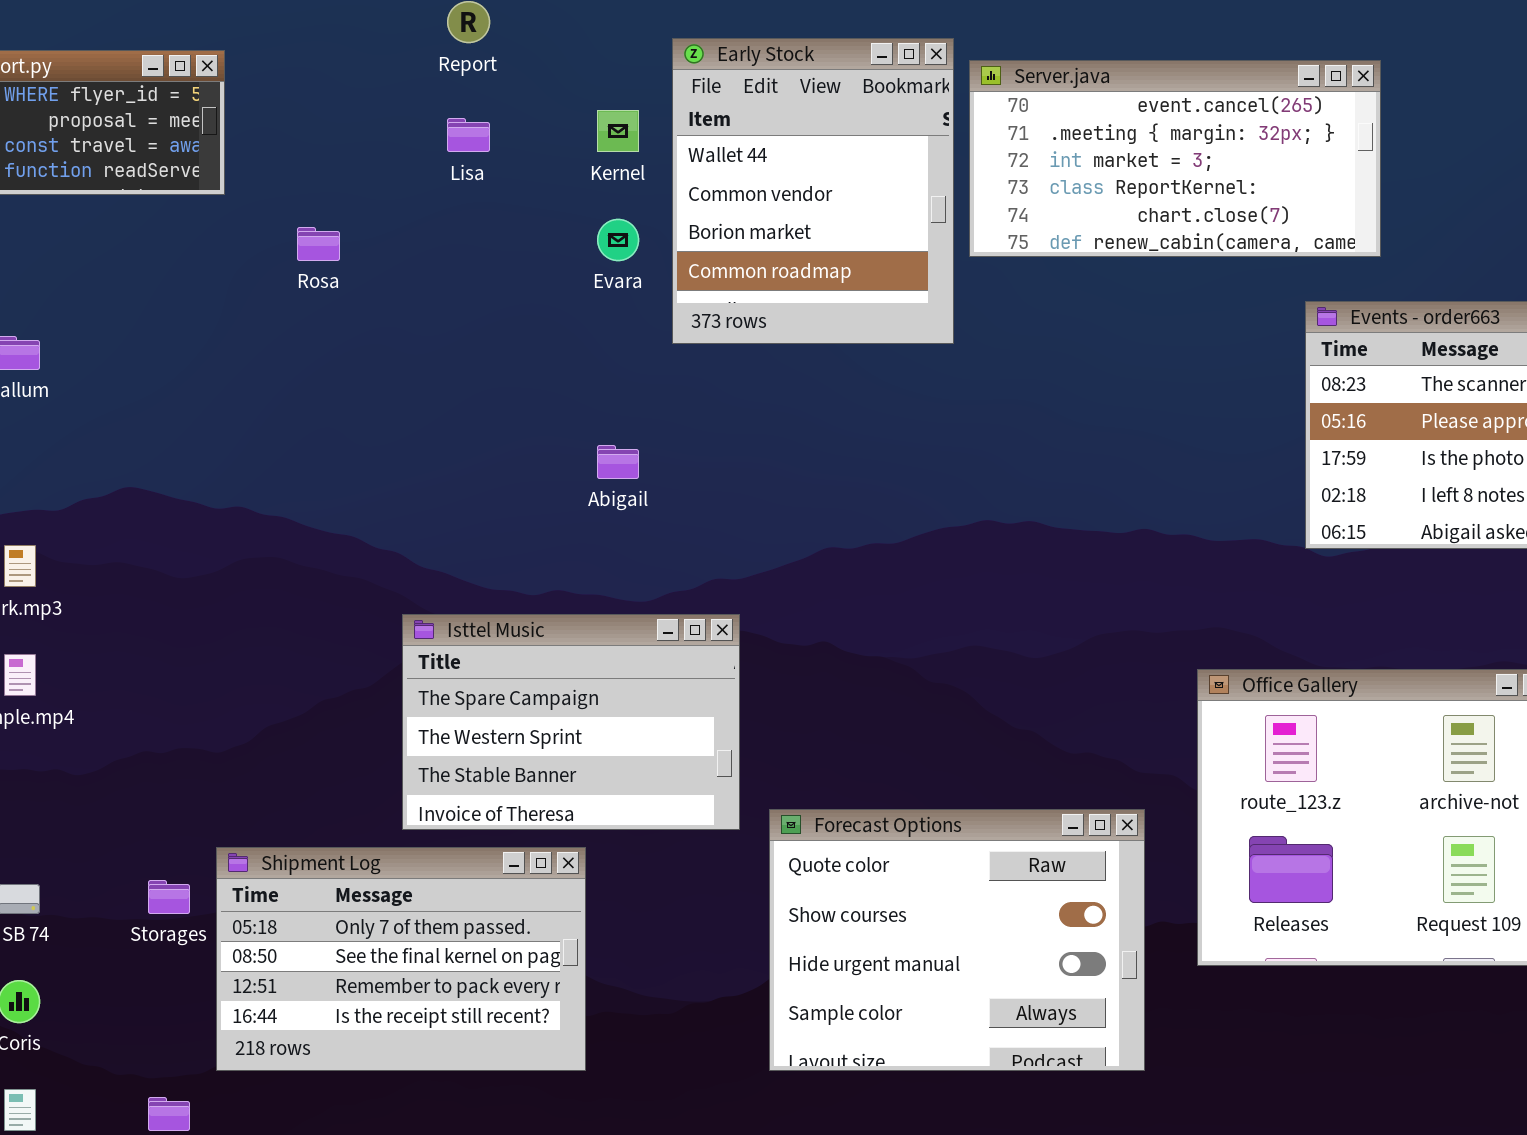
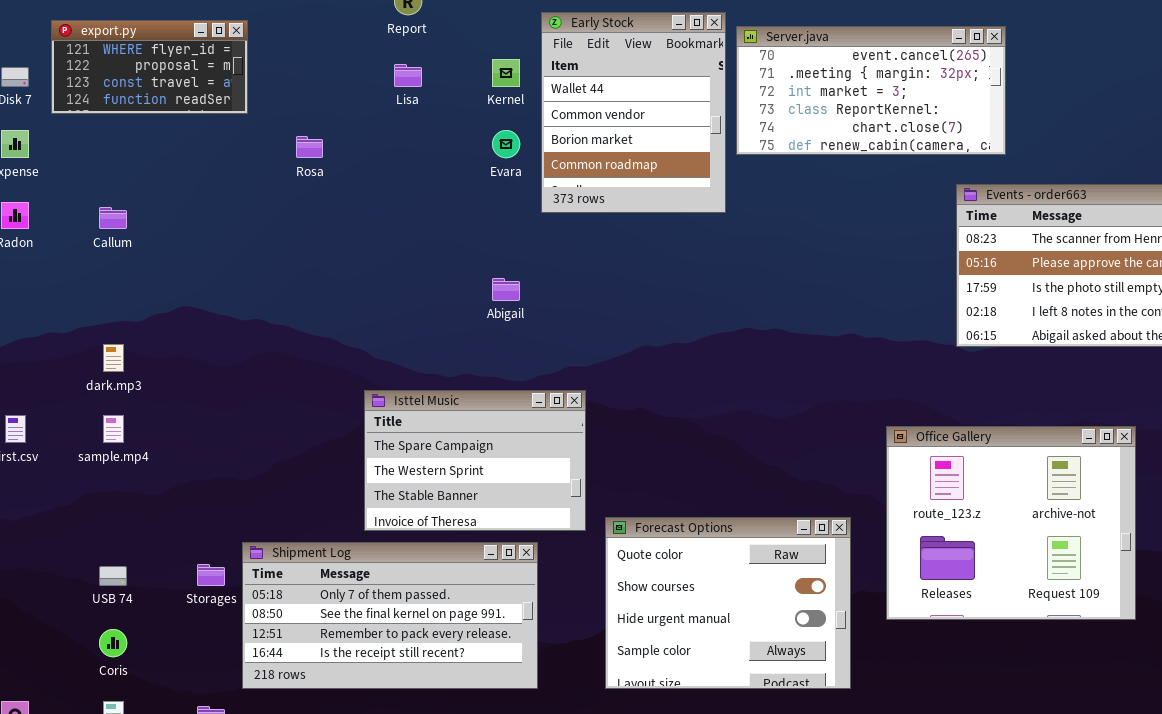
Shipment Log: [216,847,586,1071] -> [242,542,538,689], resized

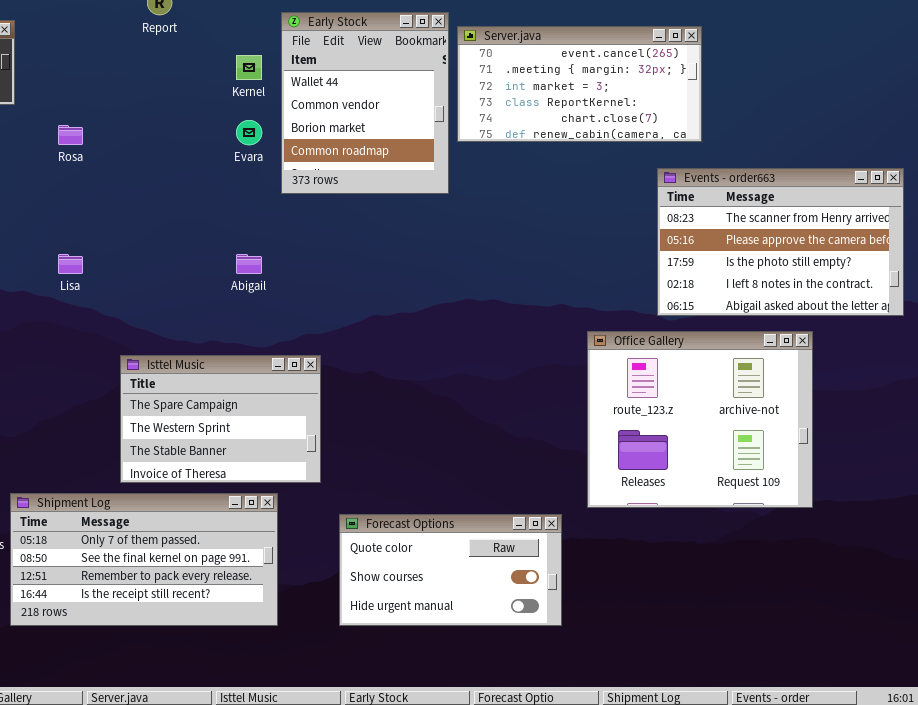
Lisa: [394,64,422,87] -> [58,254,83,274], moved
Office Gallery: [886,426,1136,620] -> [587,331,813,508], moved
Forecast Options: [605,517,851,689] -> [339,514,562,626], resized

